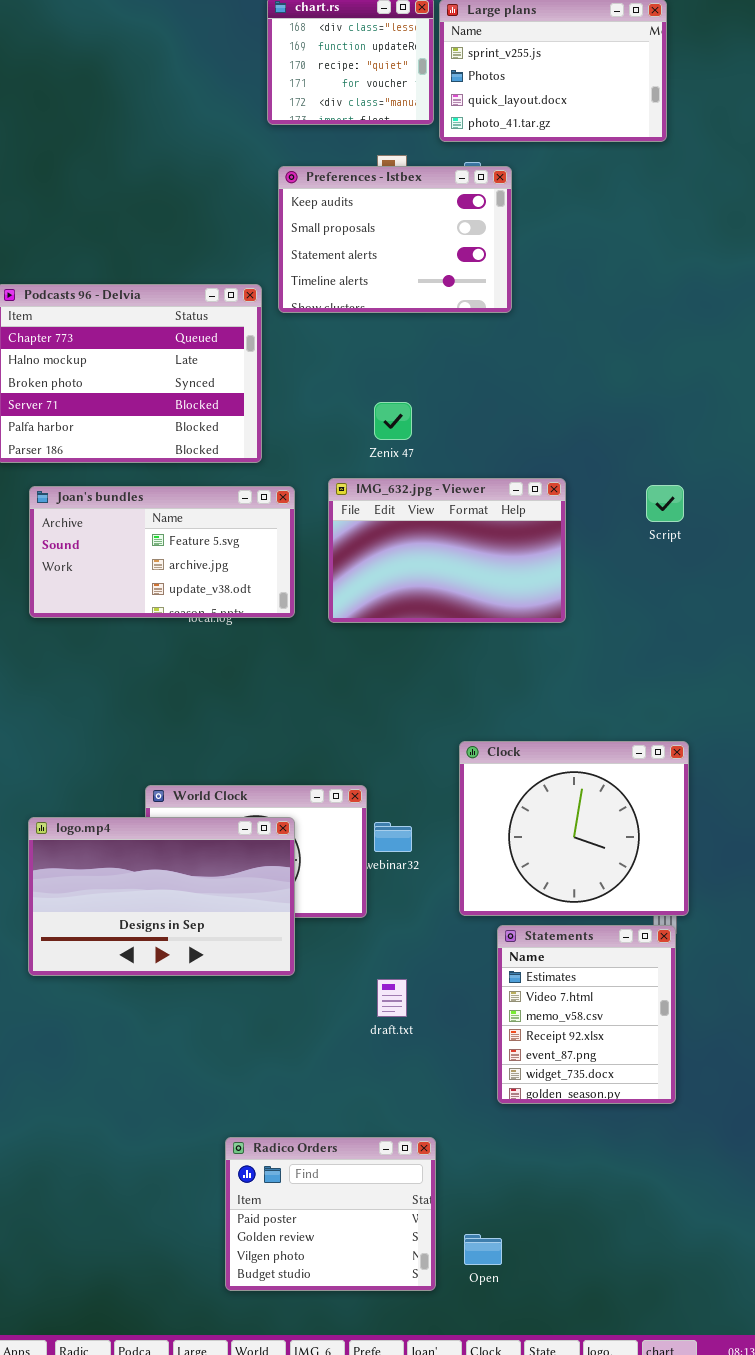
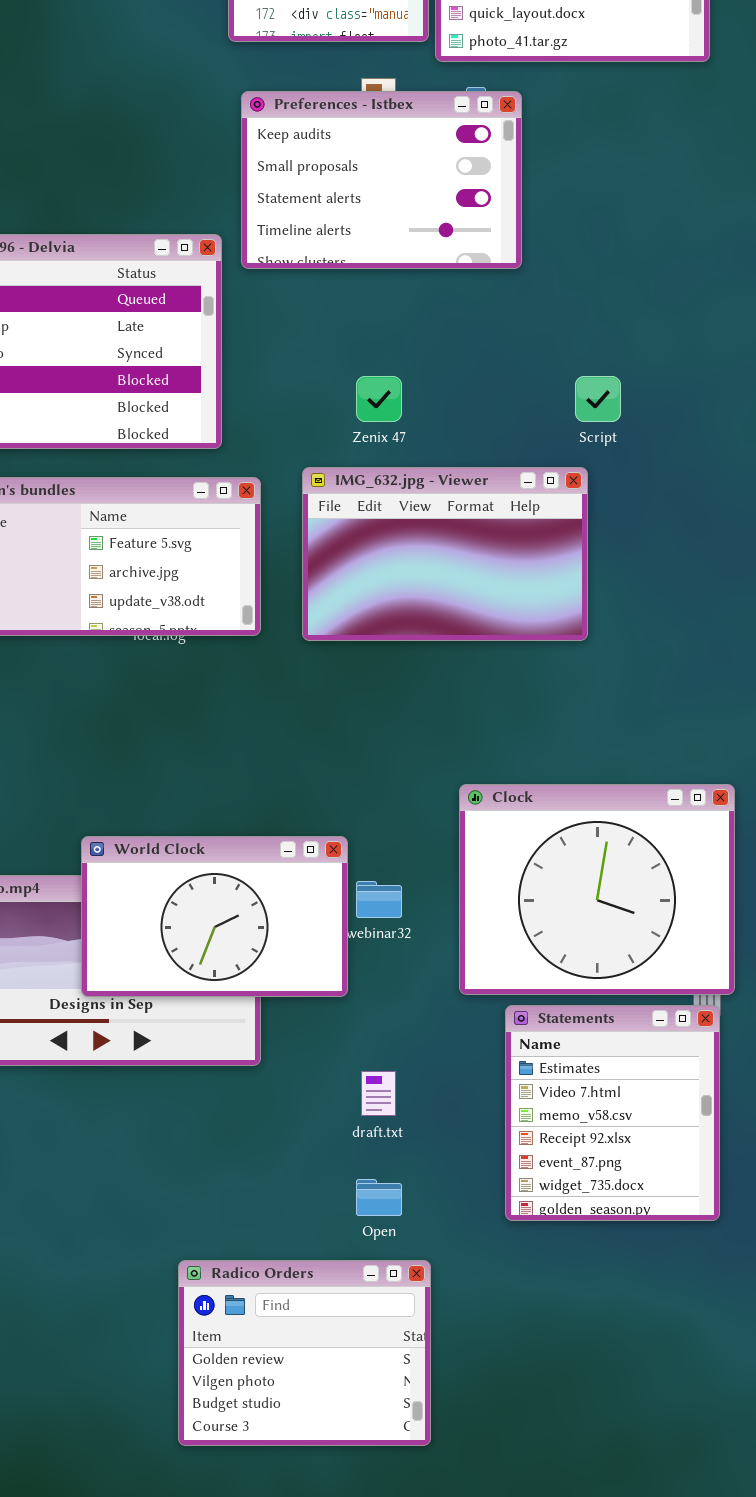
Script: [646,485,684,522] -> [575,376,621,422], moved
World Clock: [145,785,367,918] -> [81,836,348,997], raised
Radico Orders: [225,1137,436,1291] -> [178,1260,431,1446], scrolled down 1 row
Open: [464,1234,502,1265] -> [356,1179,402,1216], moved

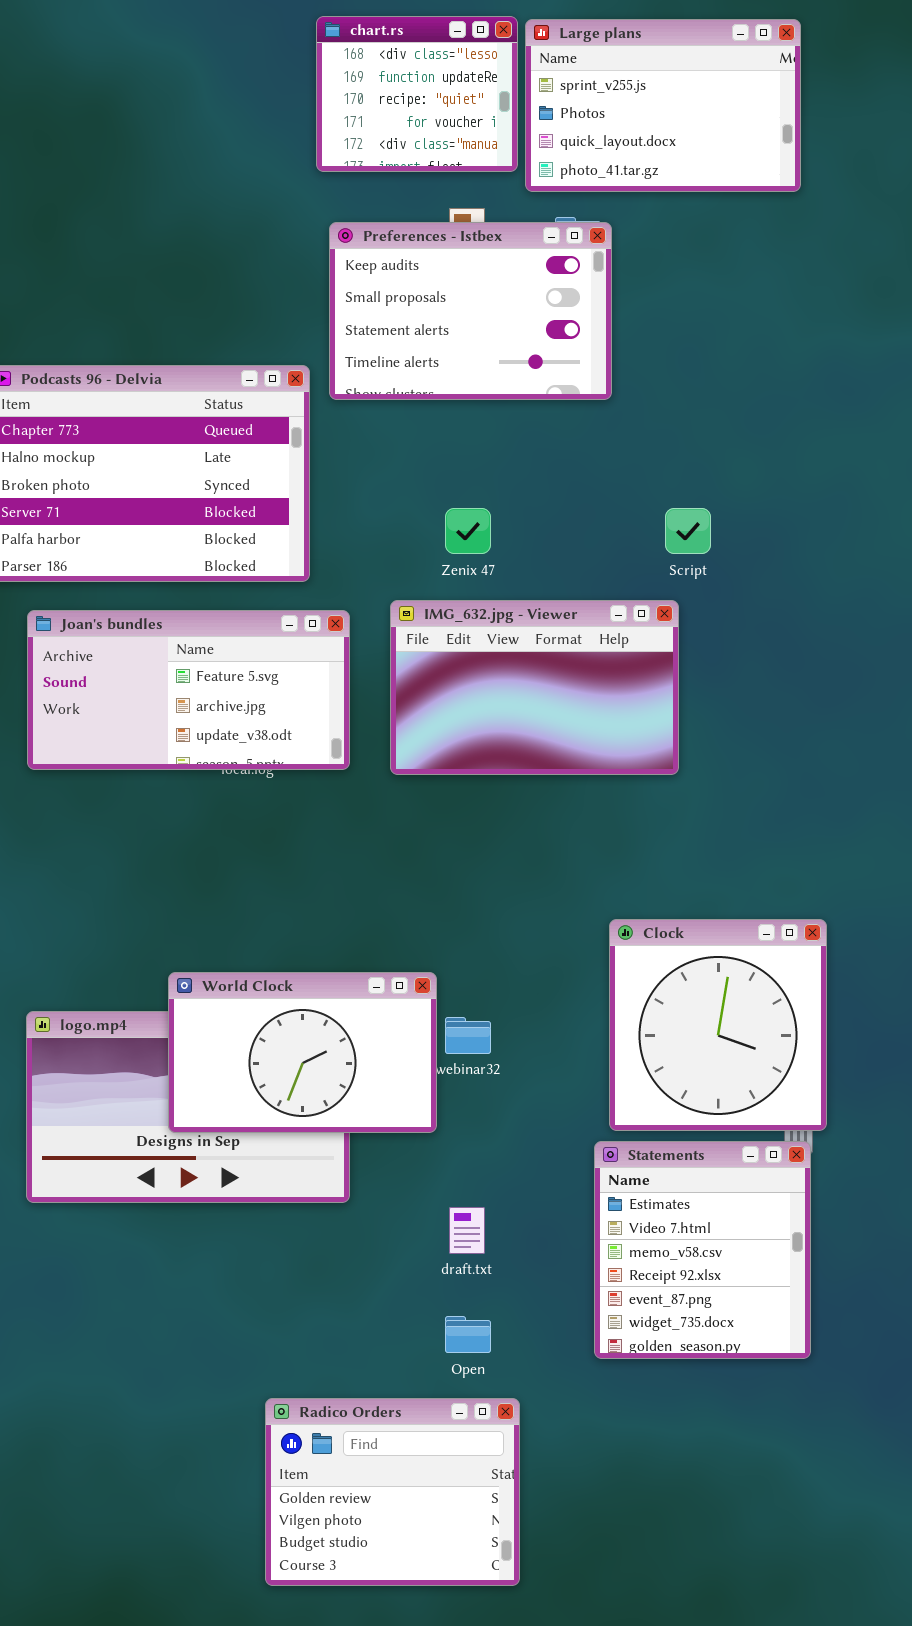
Clock: [459,784,735,995] -> [609,919,827,1131], resized

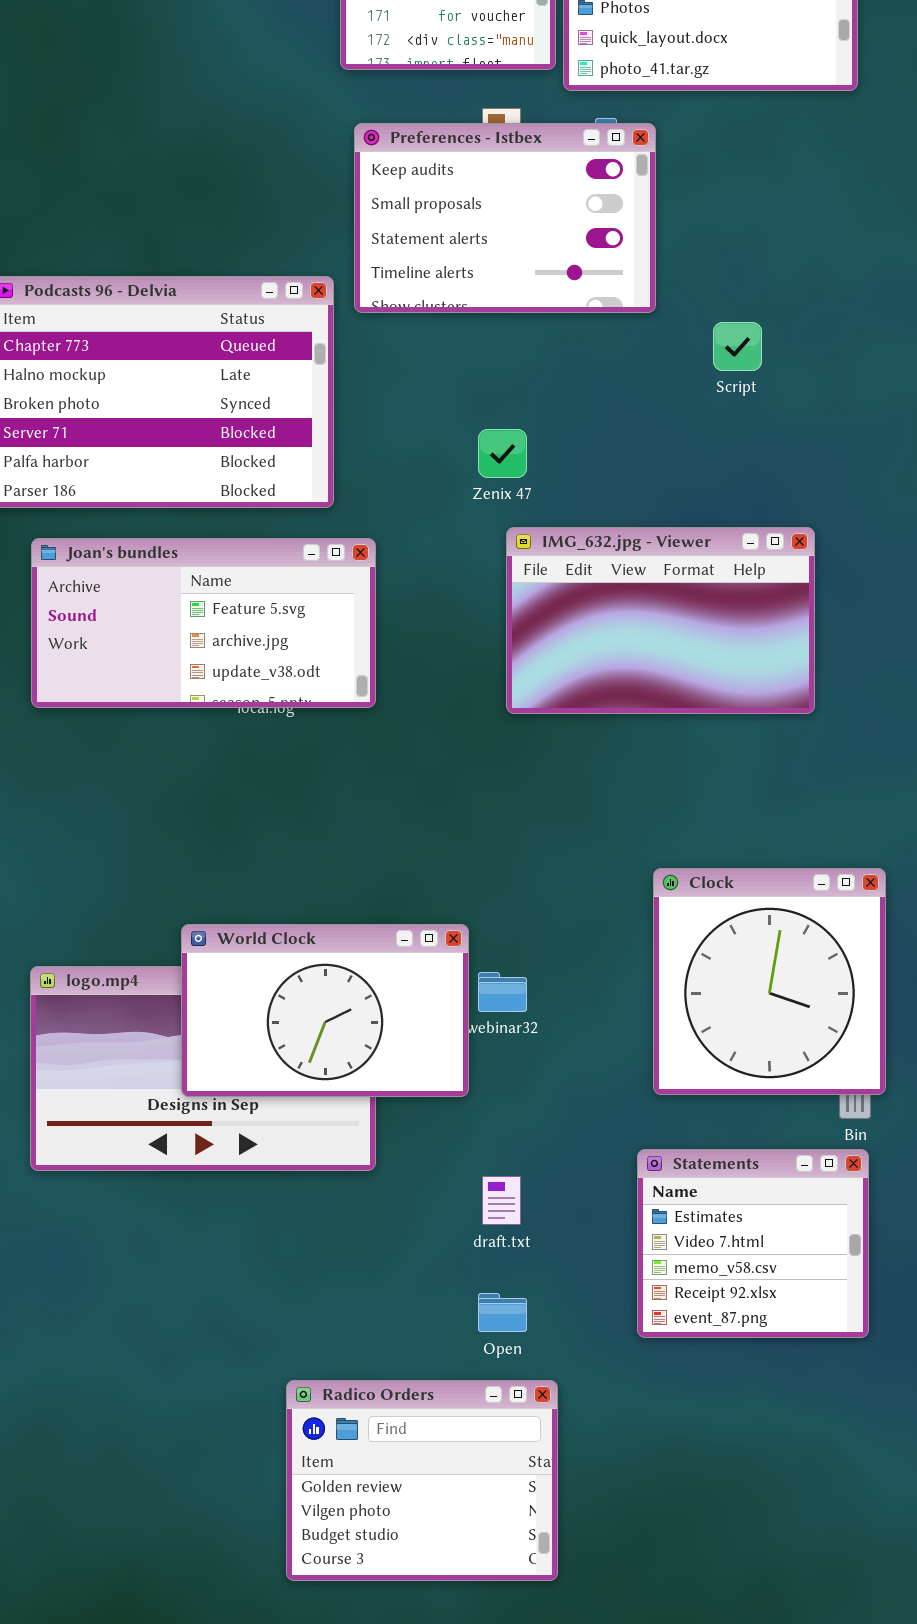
Script: [665,508,711,554] -> [713,322,762,371], moved
IMG_632.jpg - Viewer: [390,600,679,775] -> [506,527,815,714], moved
Statements: [594,1141,811,1359] -> [637,1149,869,1338], resized

